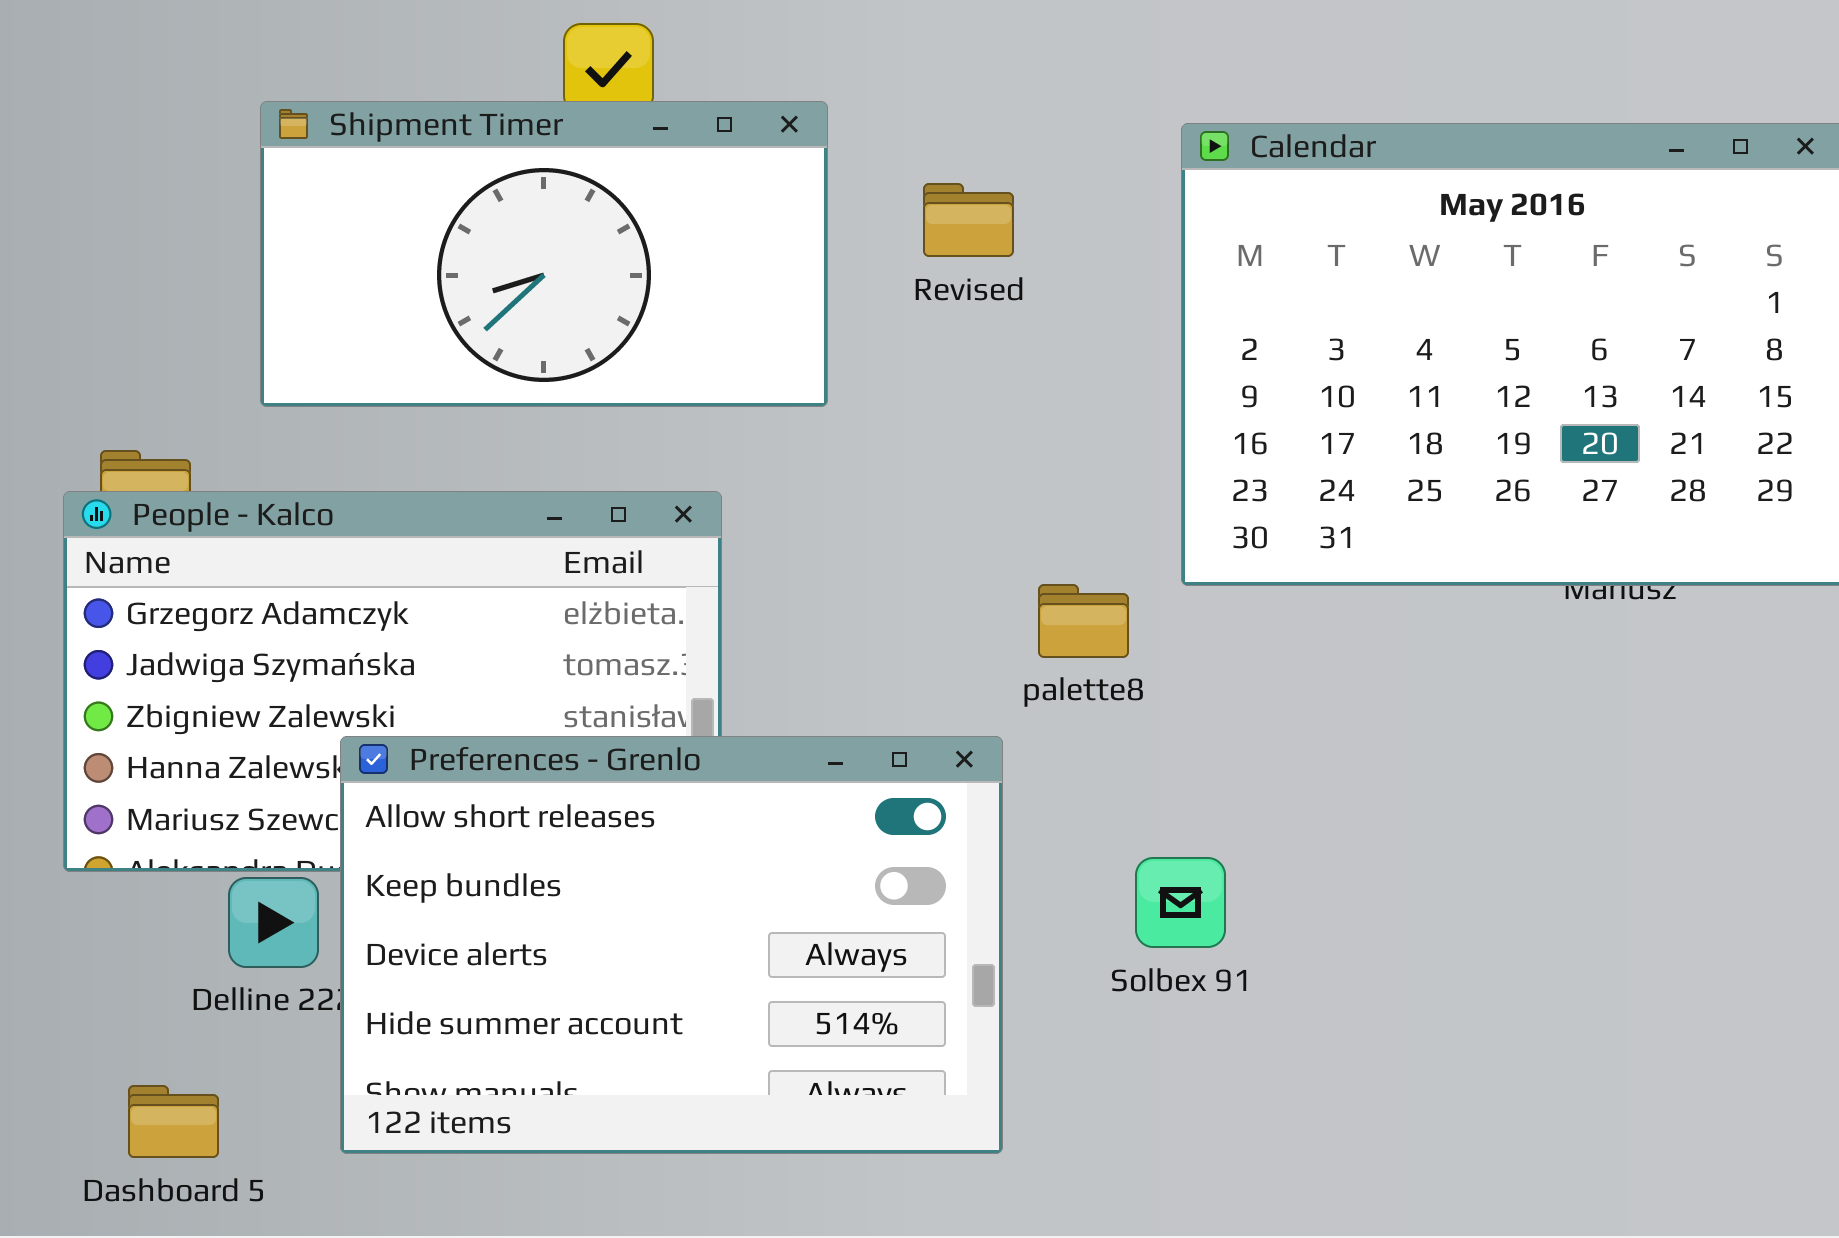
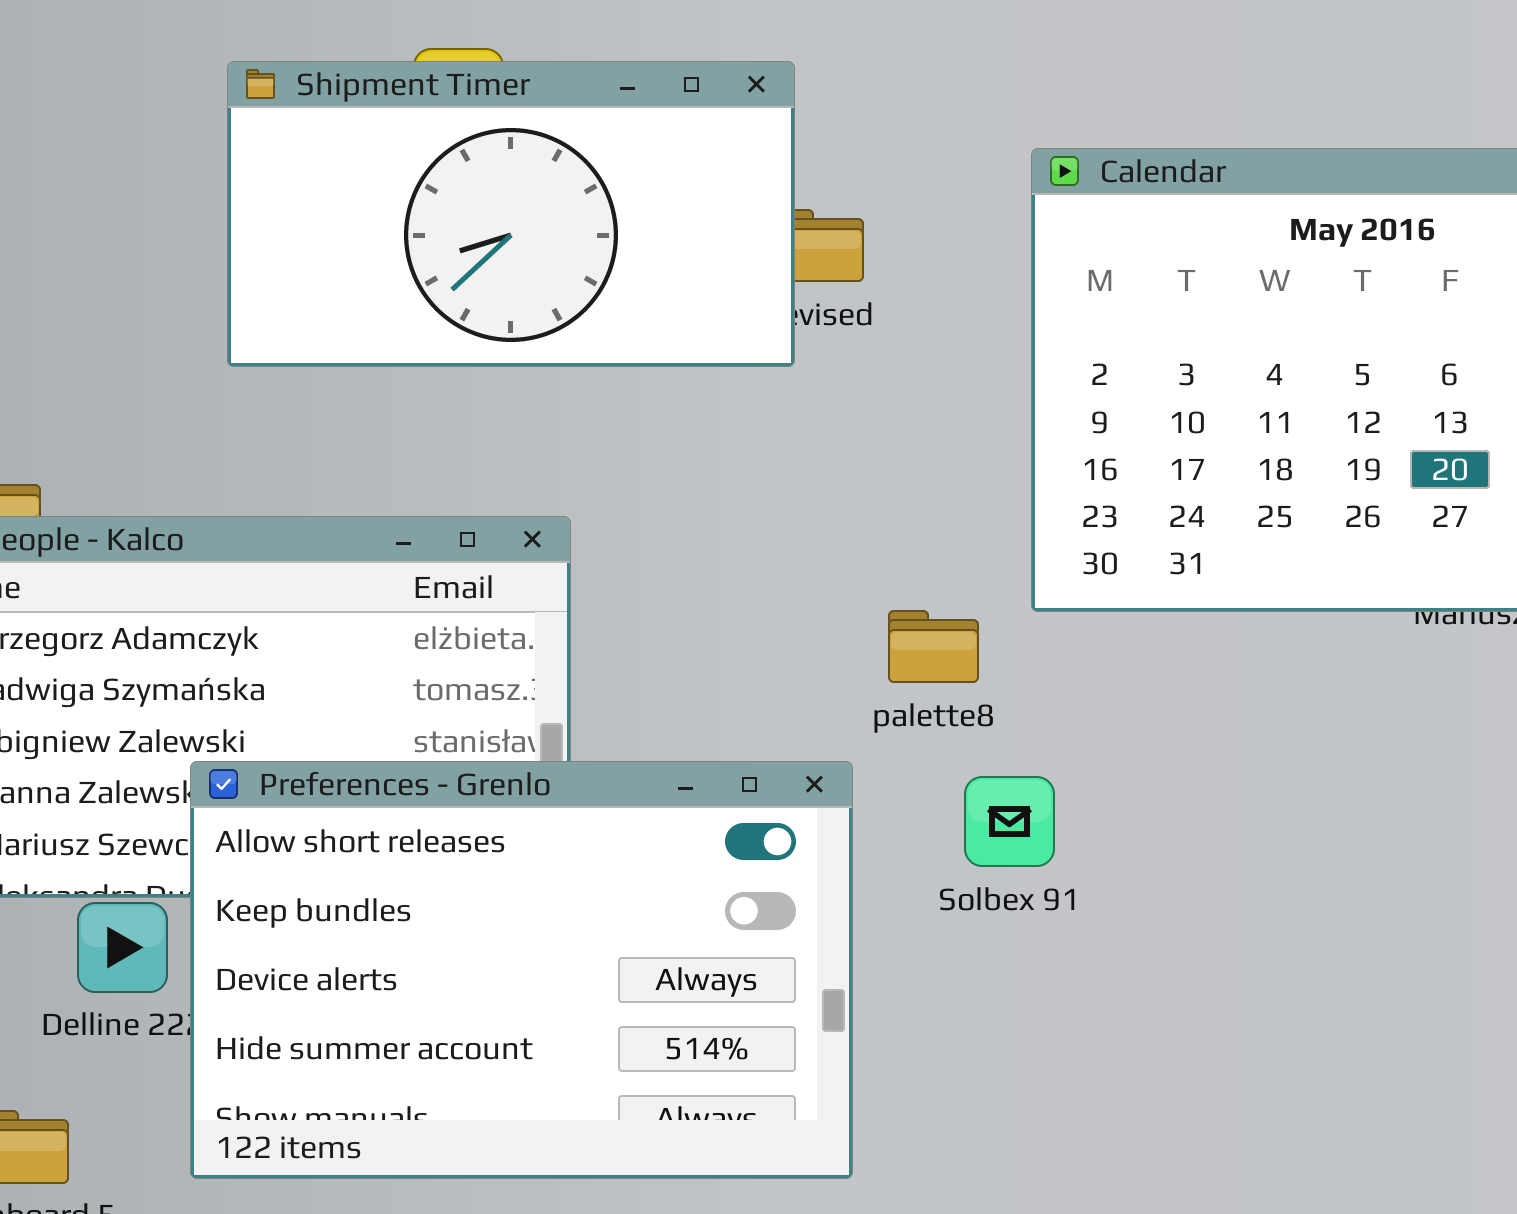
Shipment Timer: [260,101,828,407] -> [227,61,795,367], moved
Solbex 91: [1135,857,1226,948] -> [964,776,1055,867], moved

